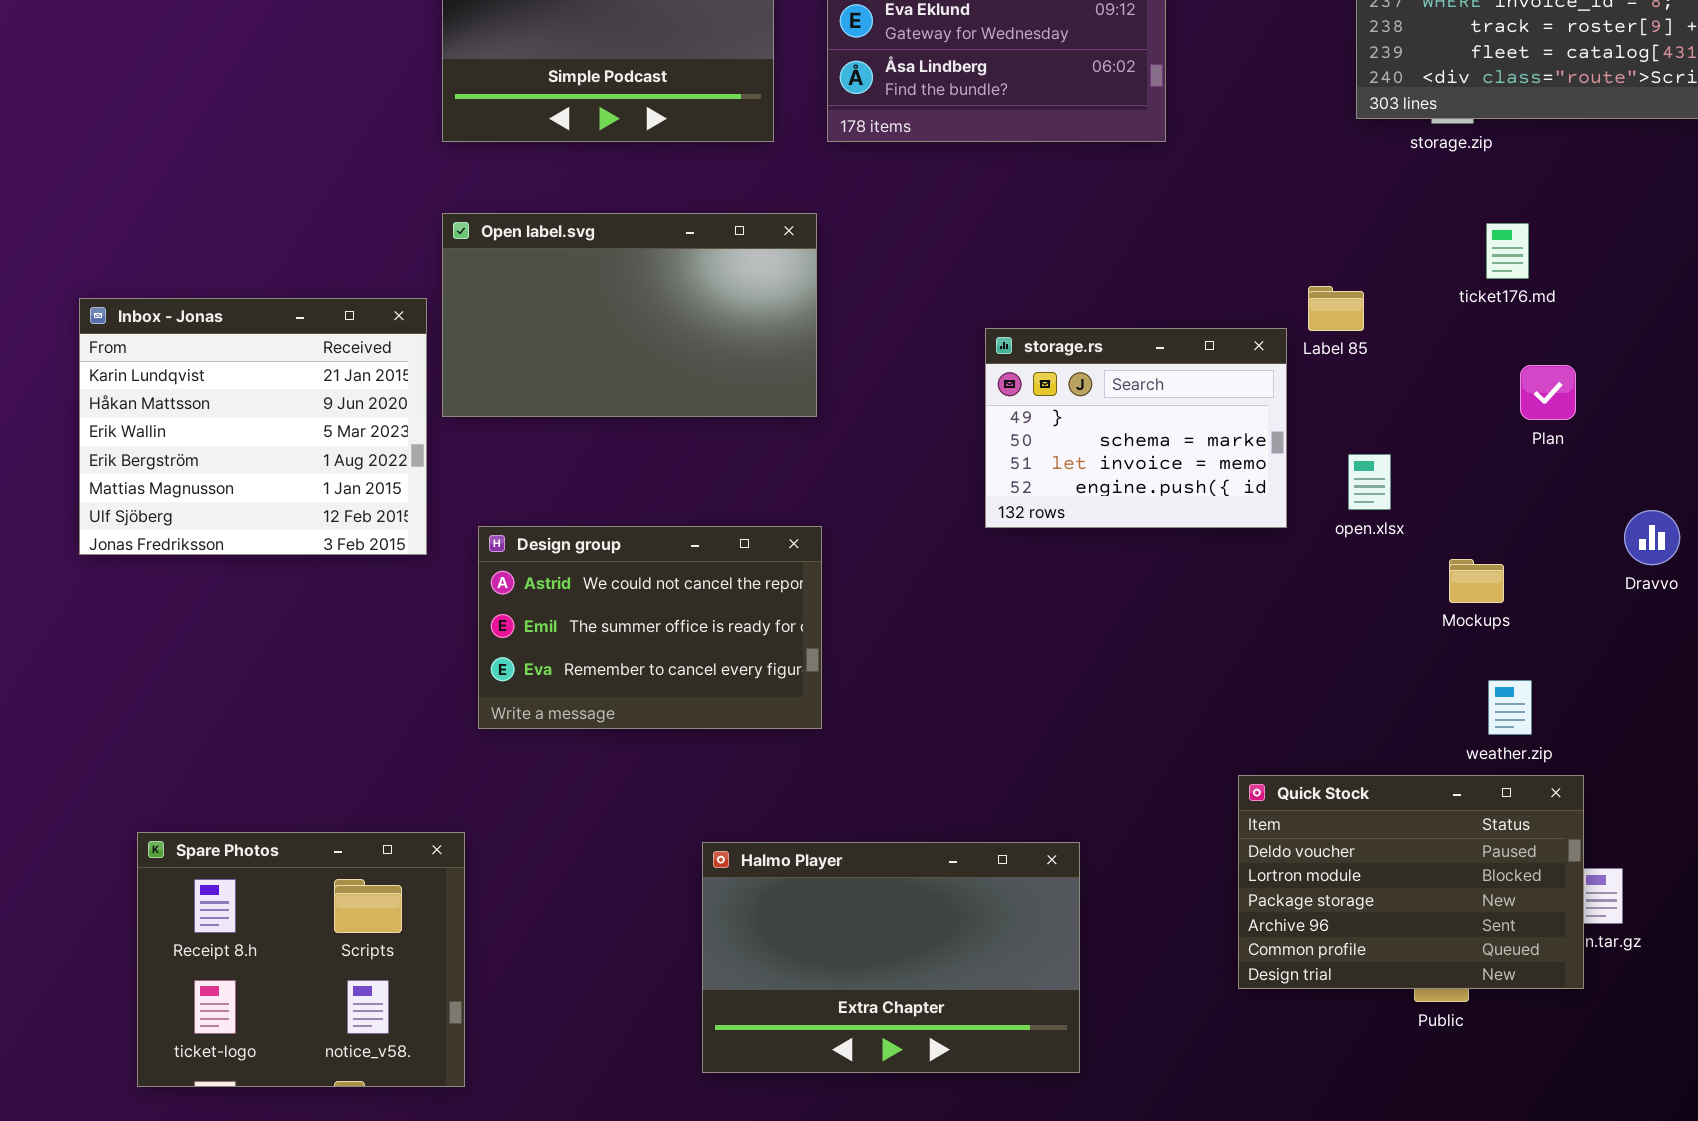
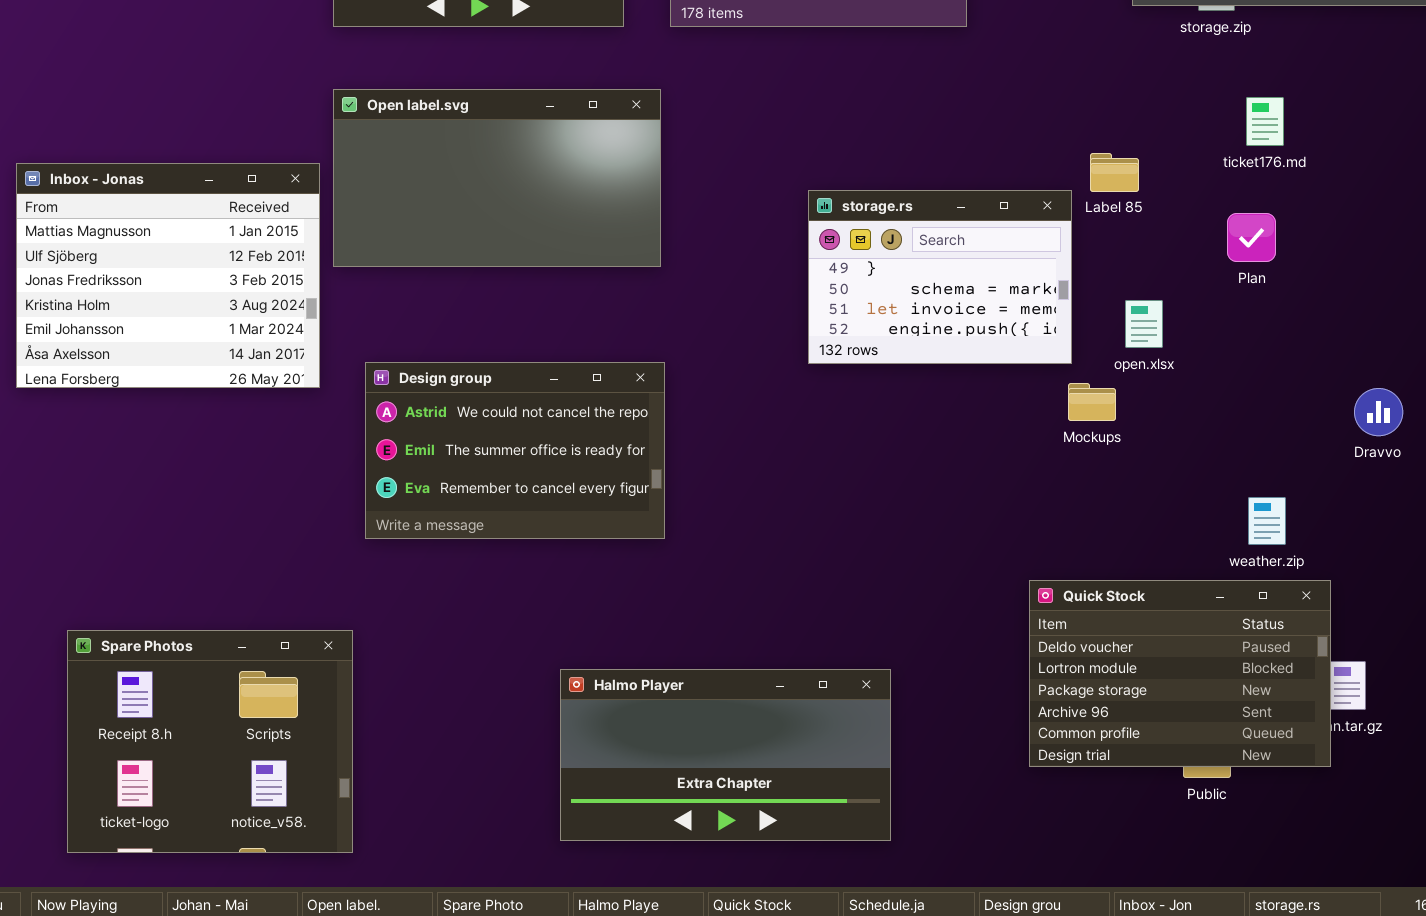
Inbox - Jonas: [79,298,427,555] -> [16,163,320,388], scrolled down 4 rows
Plan: [1520,365,1576,420] -> [1227,213,1276,262], moved
Dravvo: [1624,510,1680,565] -> [1354,388,1403,436], moved
Mockups: [1449,559,1504,603] -> [1068,383,1116,421], moved
Halmo Player: [702,842,1080,1073] -> [560,669,891,841], resized

